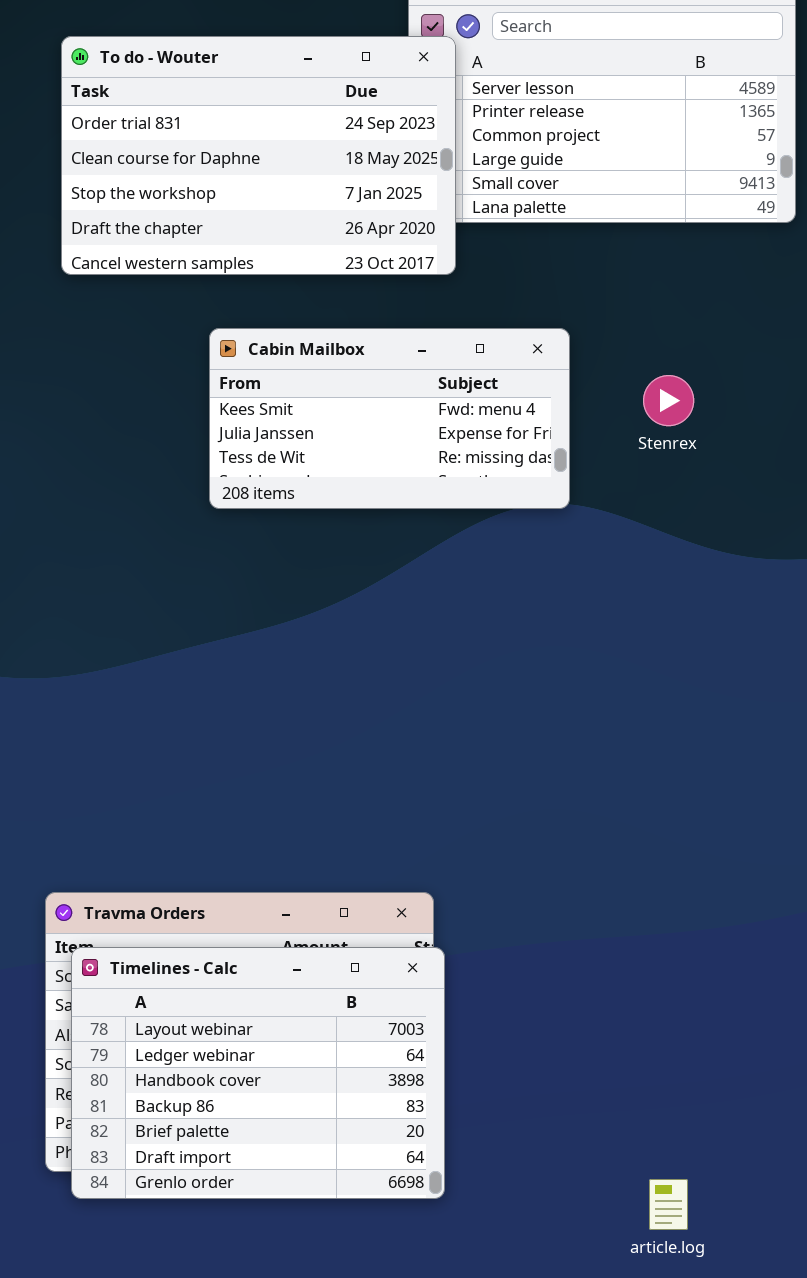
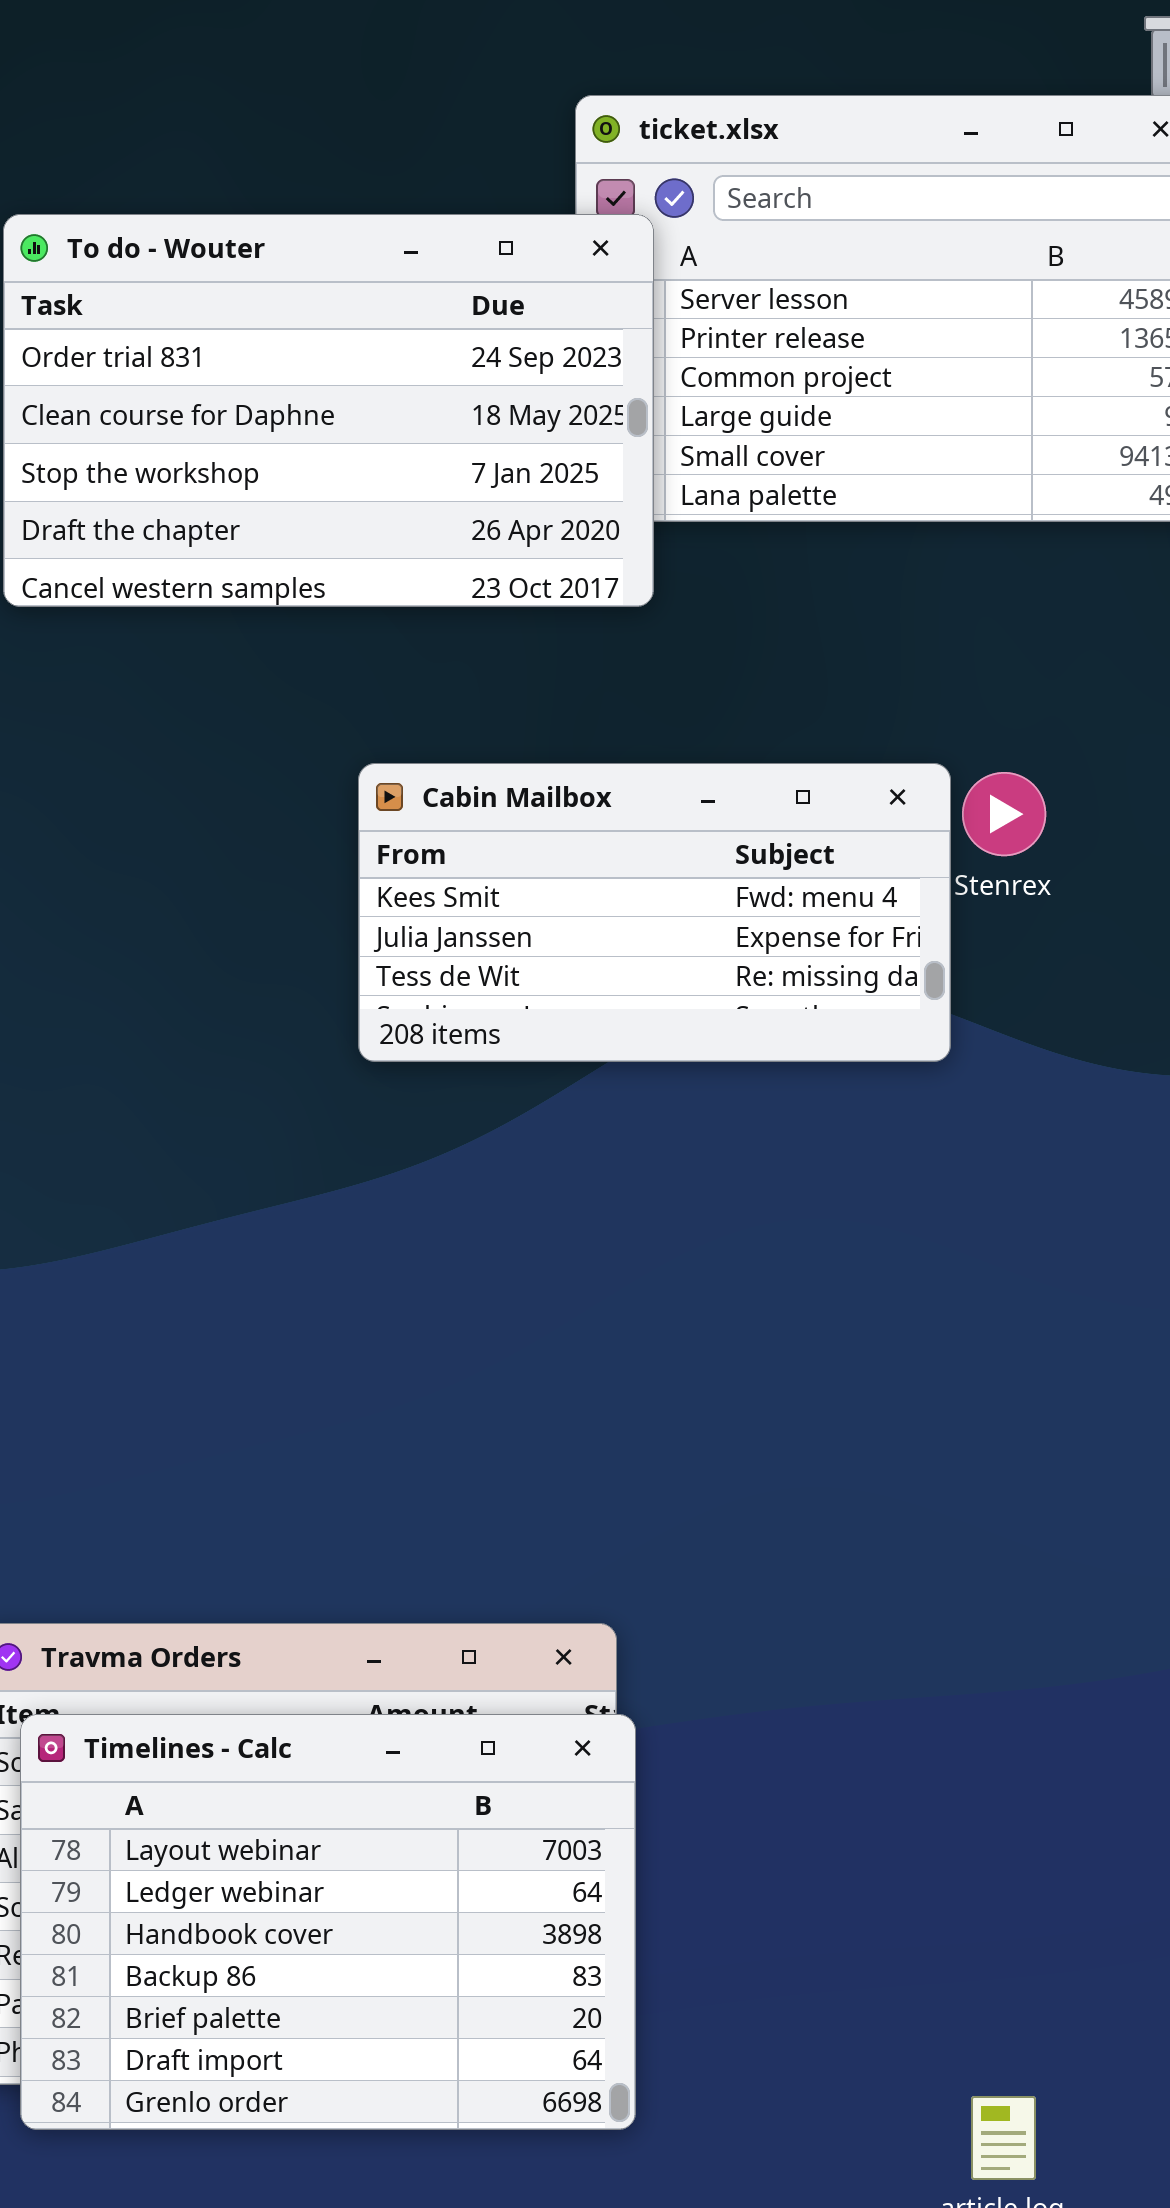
Cabin Mailbox: [209,328,570,509] -> [358,763,951,1062], moved

